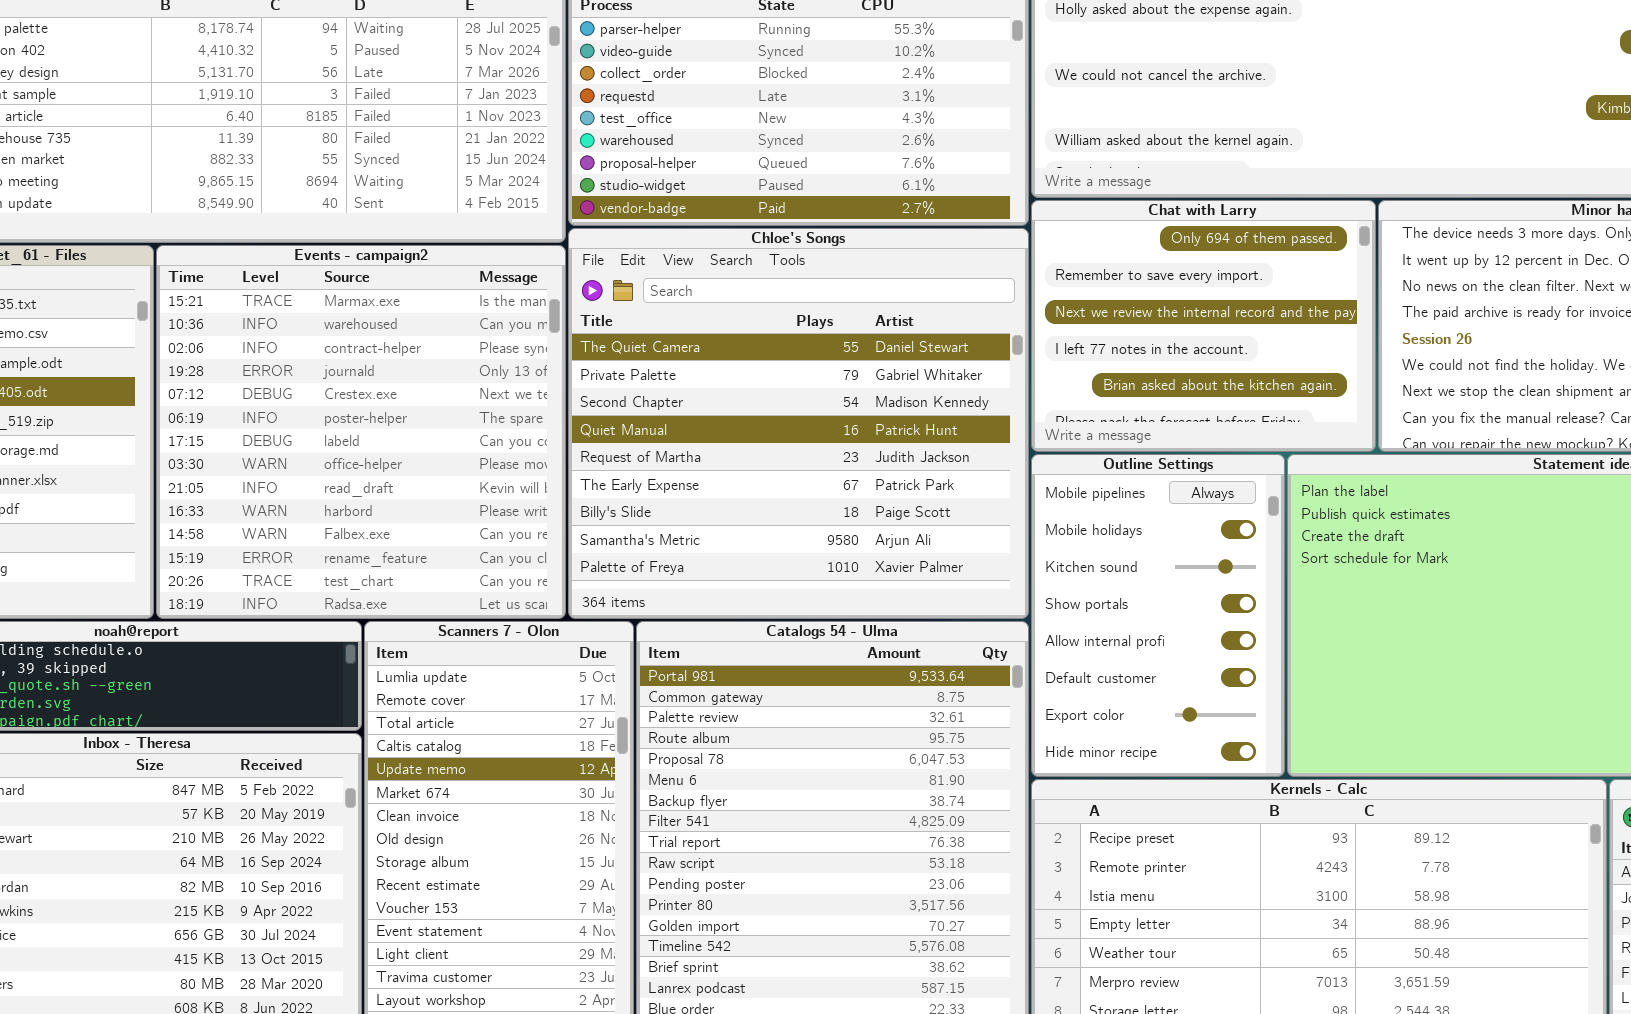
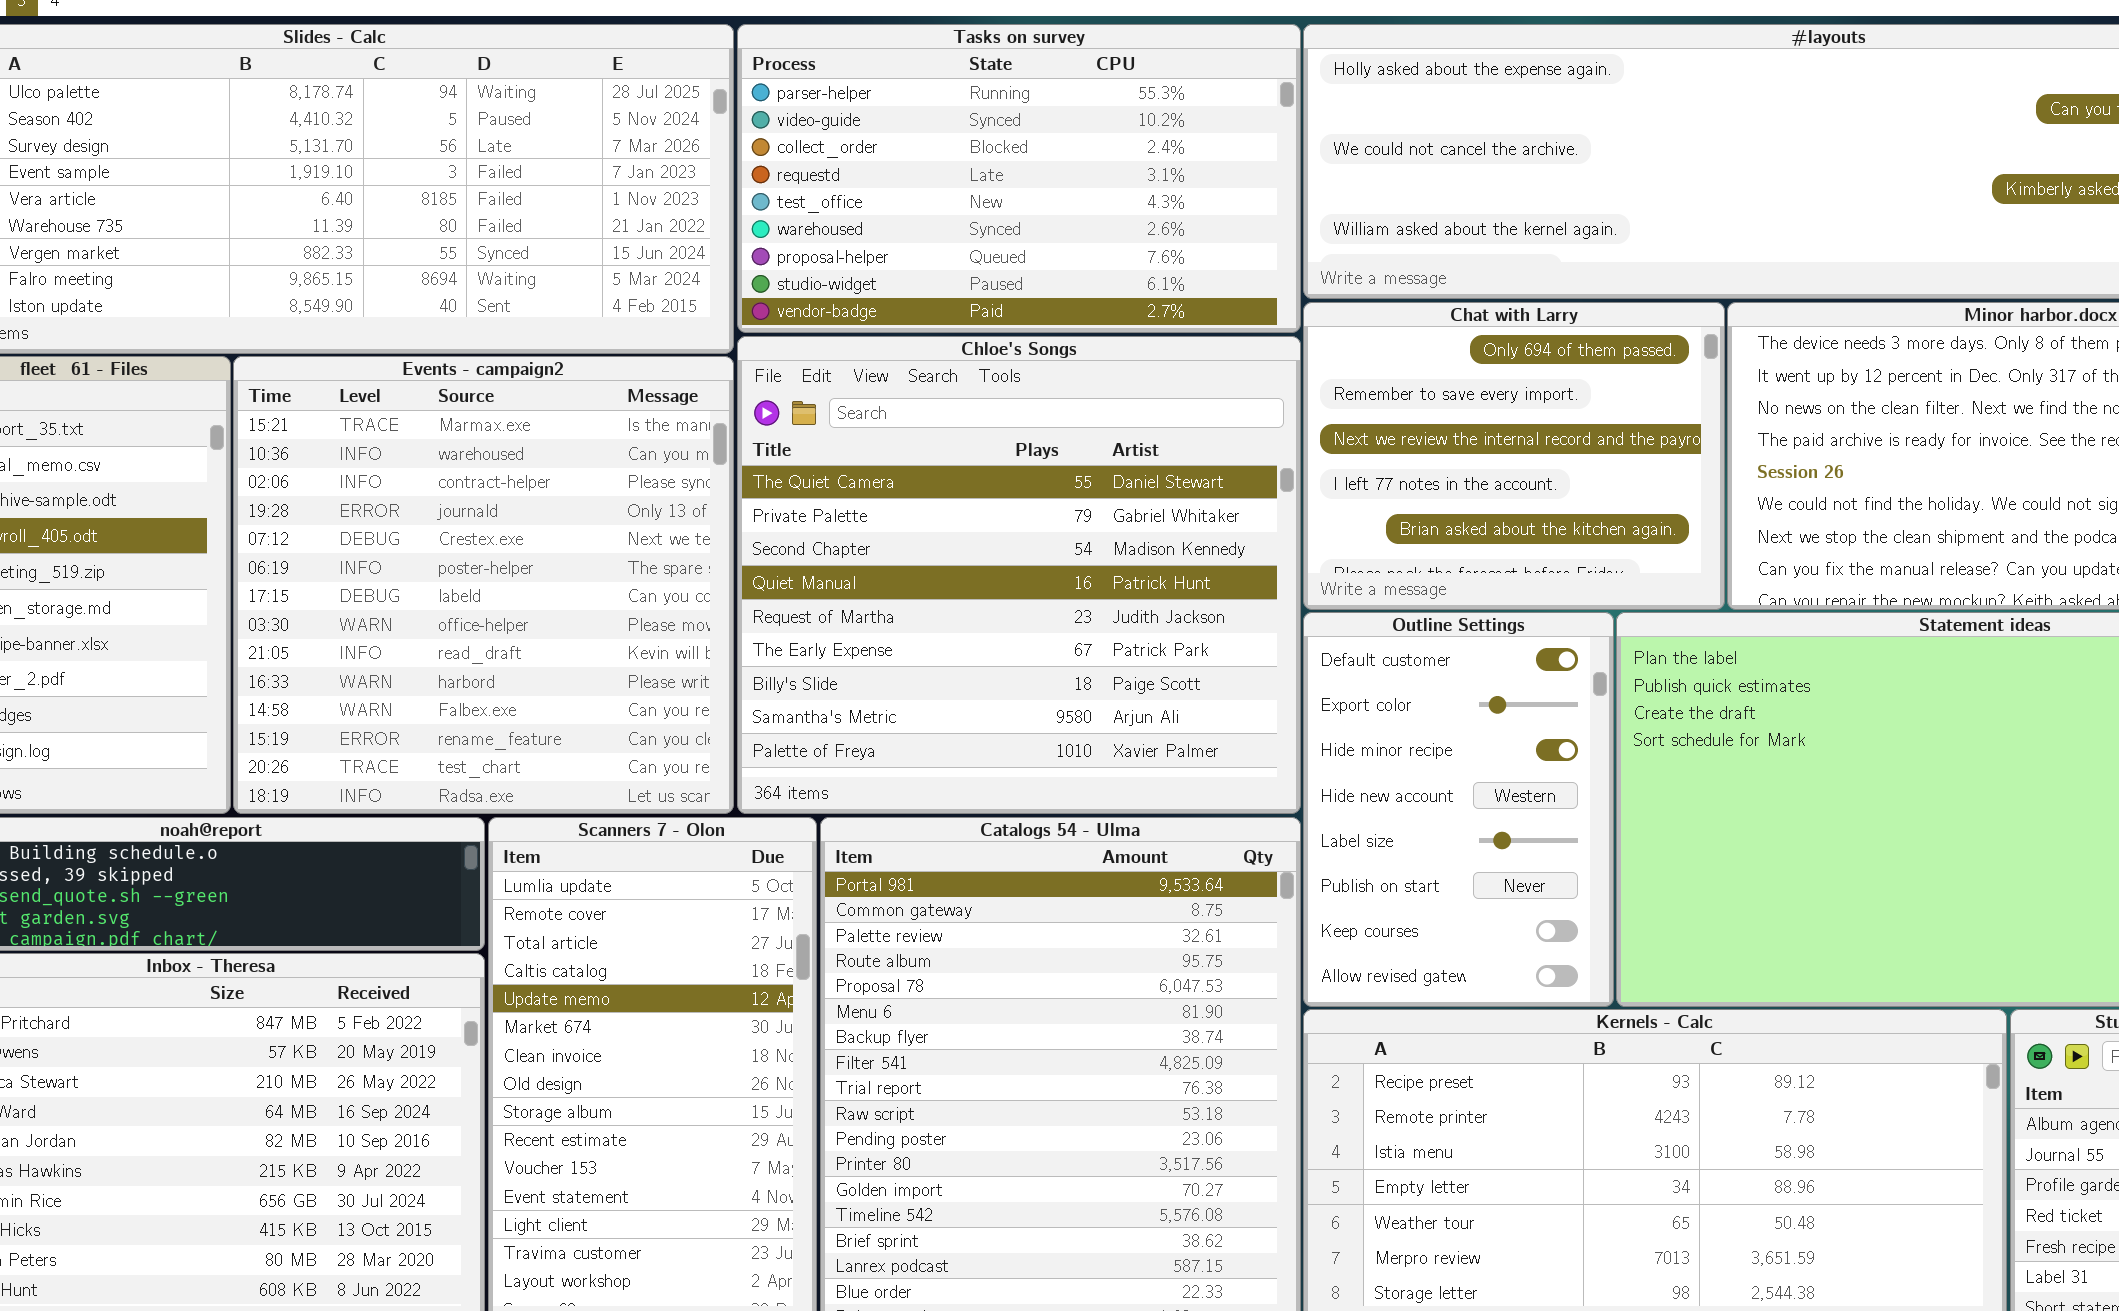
Outline Settings: [1031,454,1285,777] -> [1303,612,1614,1007], scrolled down 5 rows

